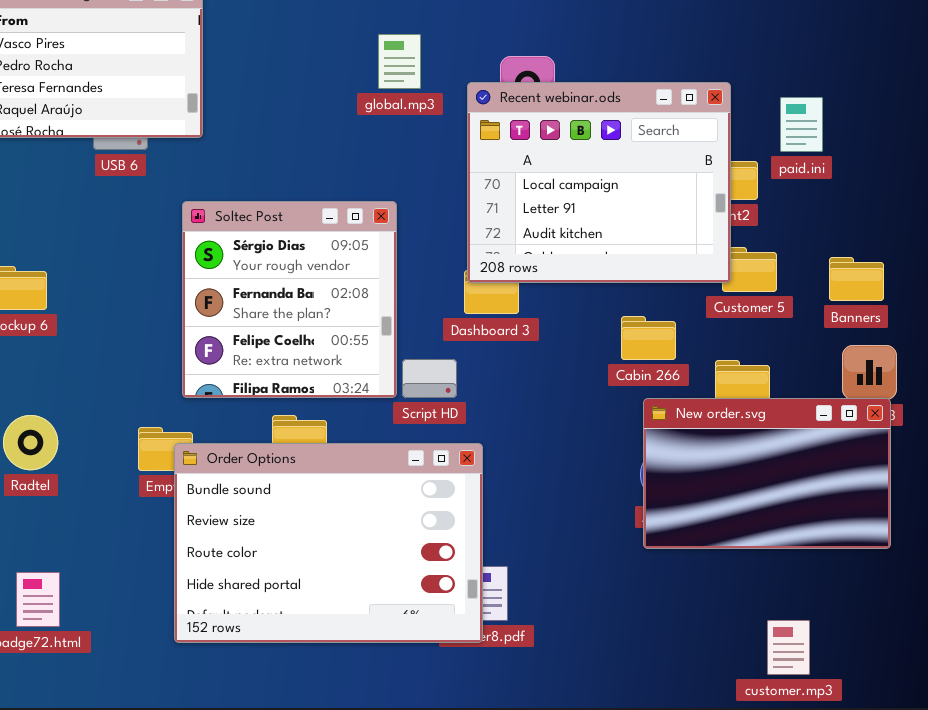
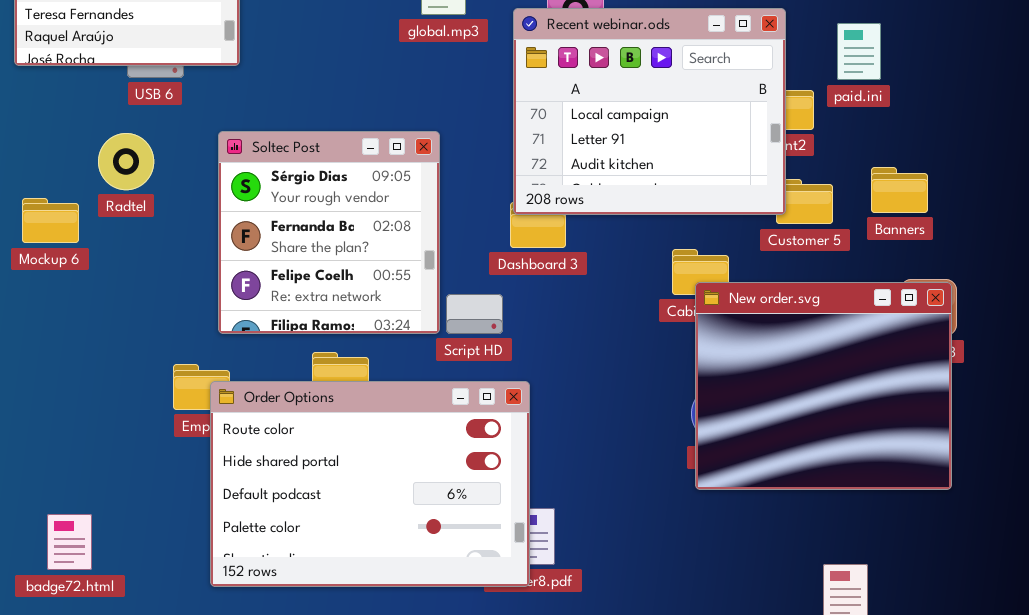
Banners: [829,257,884,301] -> [871,167,928,213], moved
New order.svg: [643,398,891,549] -> [695,282,952,490], resized
Radtel: [3,415,58,470] -> [98,133,154,190], moved
Order Options: [174,443,483,643] -> [210,381,530,587], scrolled down 2 rows

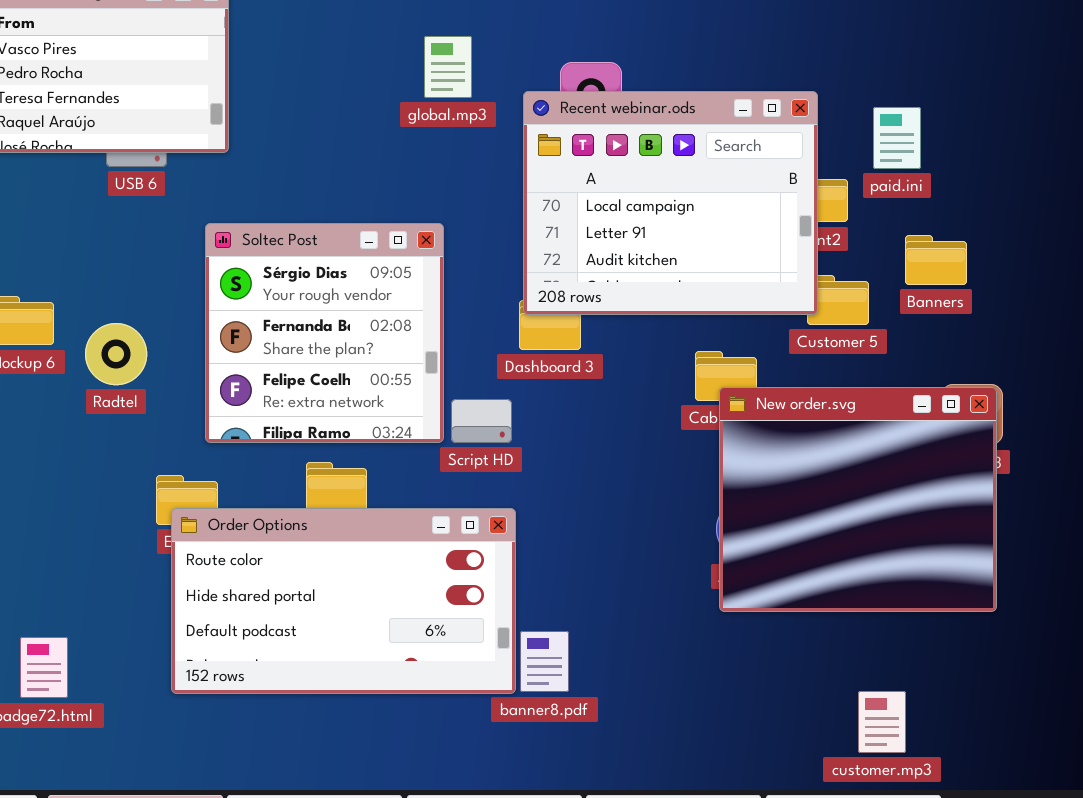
Radtel: [98,133,154,190] -> [85,323,147,385], moved
Banners: [871,167,928,213] -> [905,235,967,285], moved
Order Options: [210,381,530,587] -> [171,508,516,694], moved, resized

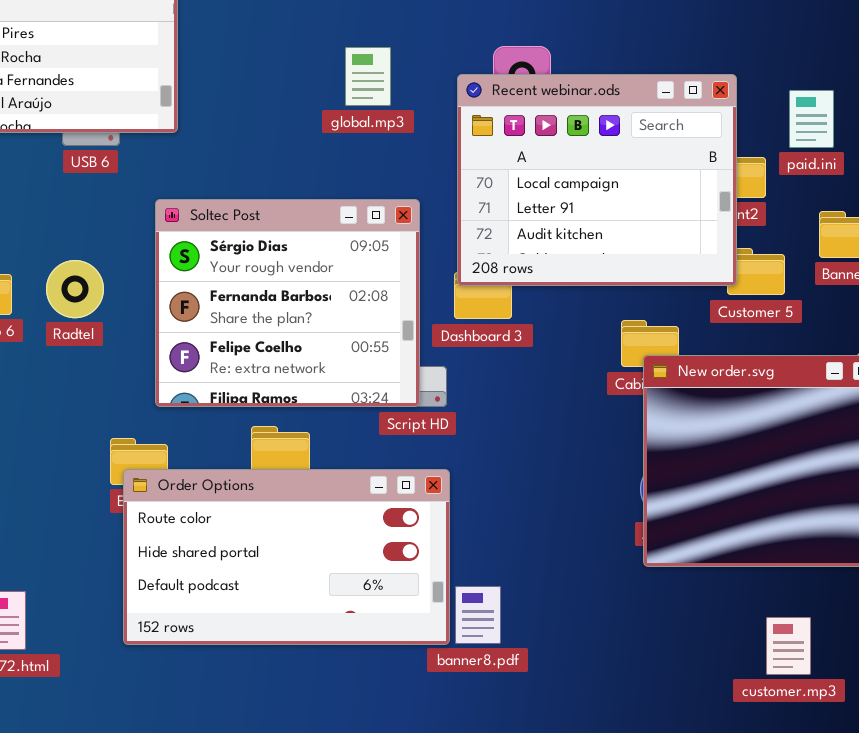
global.mp3: [424,36,472,98] -> [345,47,391,106], moved
Soltec Post: [205,223,444,443] -> [155,199,420,407], resized
Radtel: [85,323,147,385] -> [46,260,104,318], moved
customer.mp3: [858,691,906,753] -> [766,617,811,675], moved

